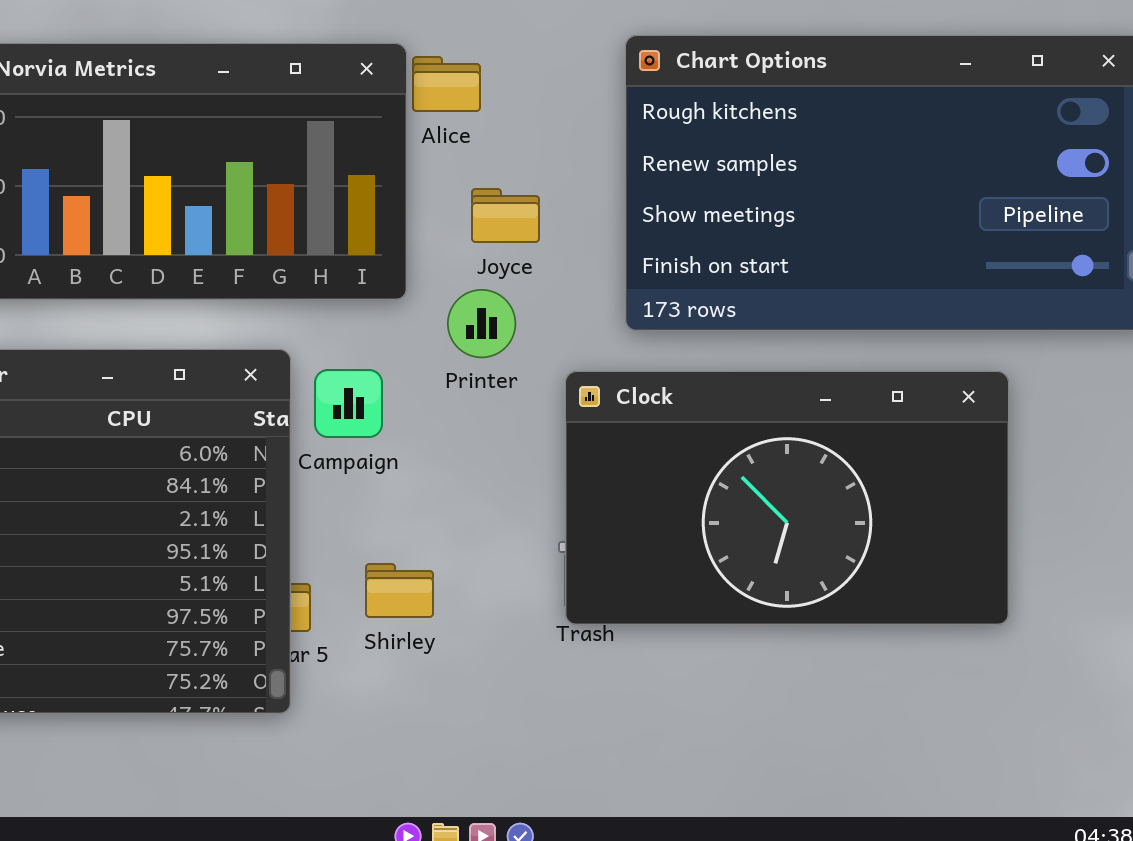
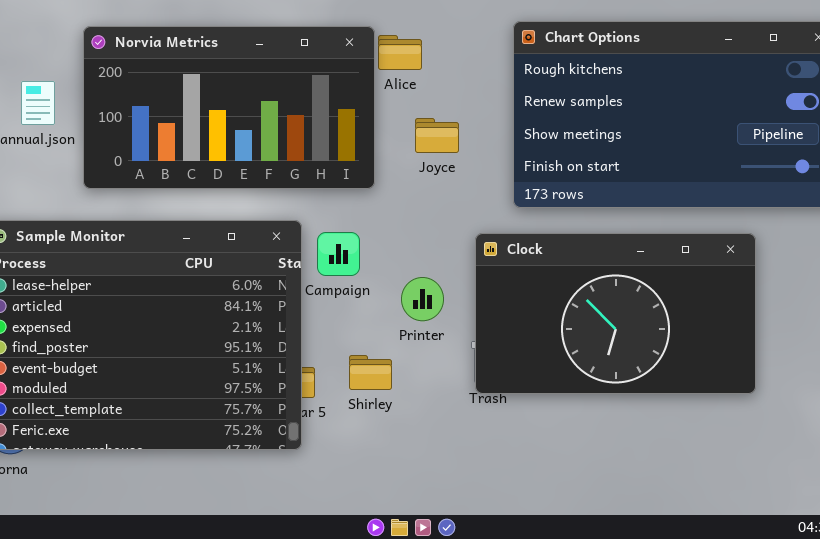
Printer: [447,289,516,358] -> [401,277,444,321], moved

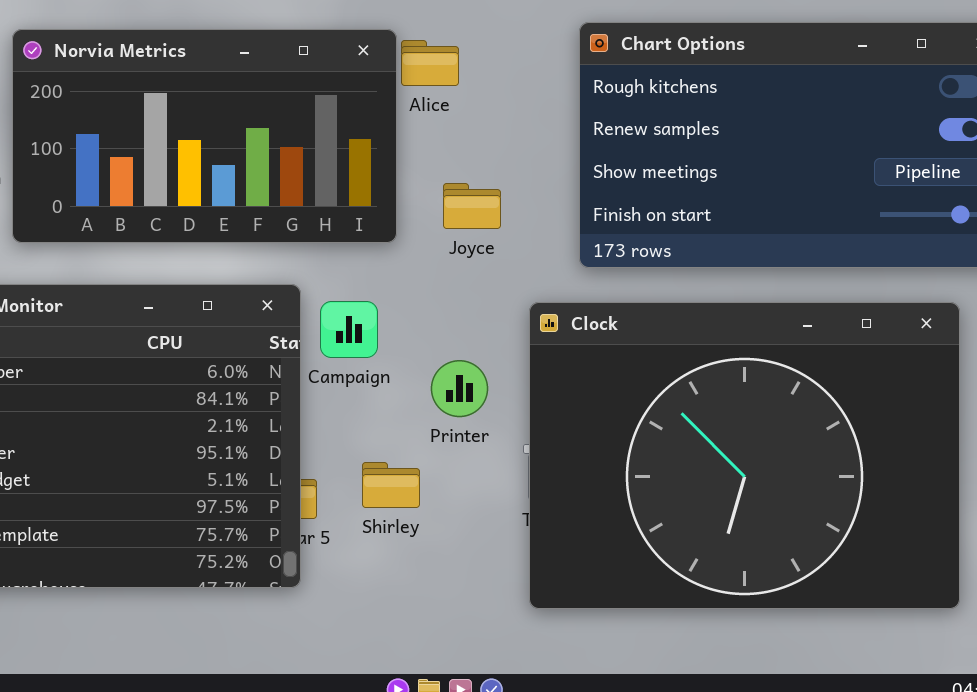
Joyce: [415,118,459,153] -> [443,183,501,229], moved
Clock: [475,233,756,394] -> [529,302,960,609], resized

